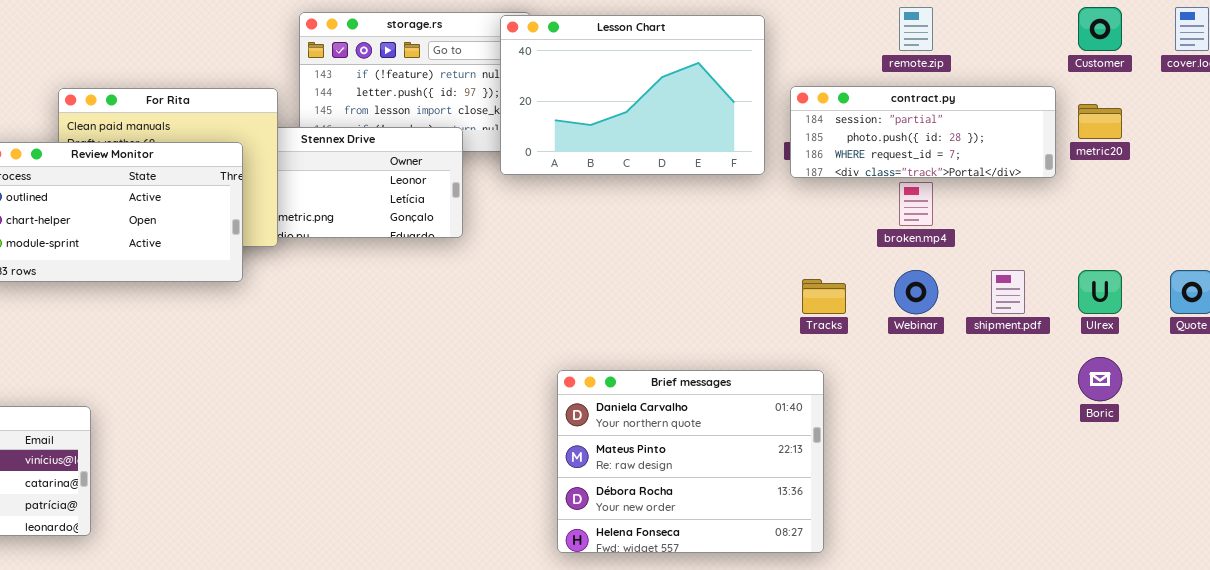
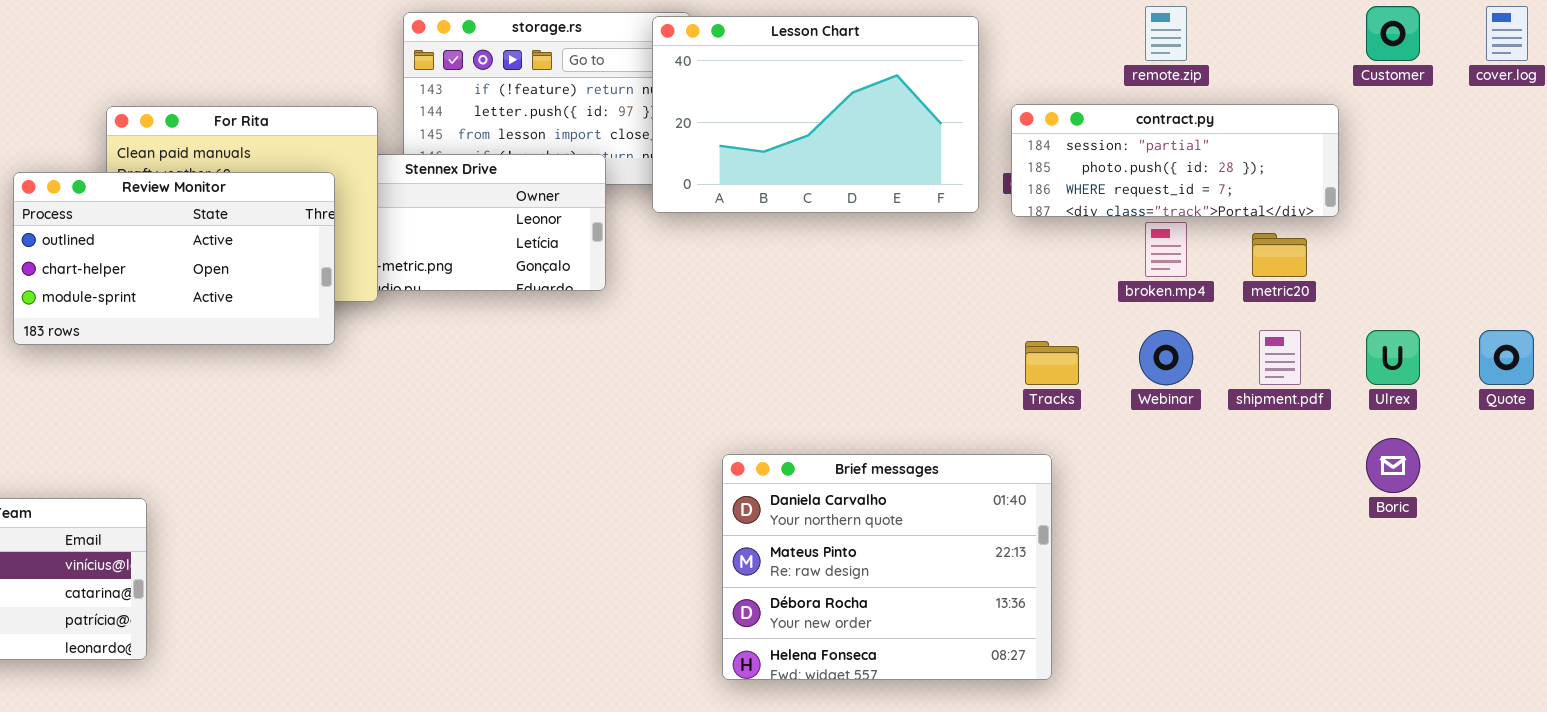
metric20: [1078,104,1122,139] -> [1252,233,1307,277], moved

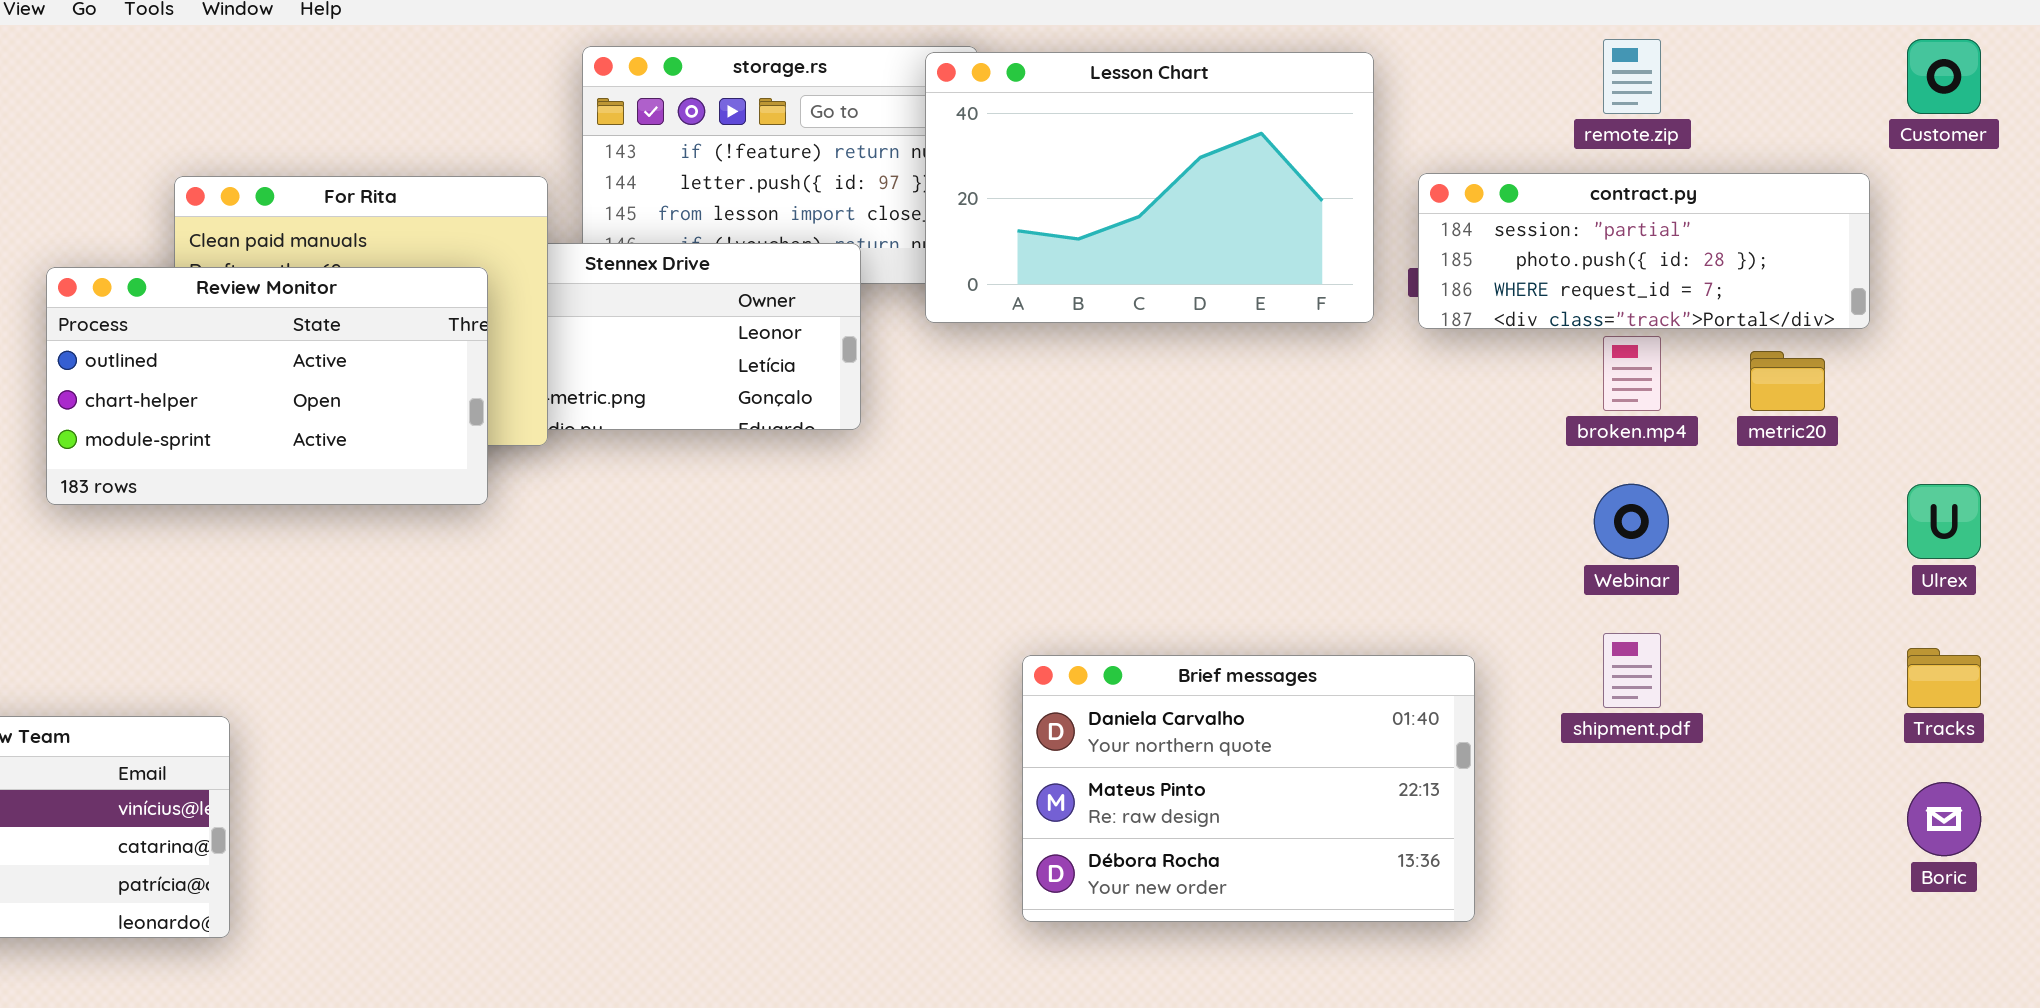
shipment.pdf: [1259,330,1301,385] -> [1603,633,1661,708], moved
Tracks: [1025,341,1079,385] -> [1907,648,1981,708], moved
Boric: [1366,438,1420,493] -> [1907,782,1981,856], moved
Brief messages: [722,454,1052,680] -> [1022,655,1475,922], resized

